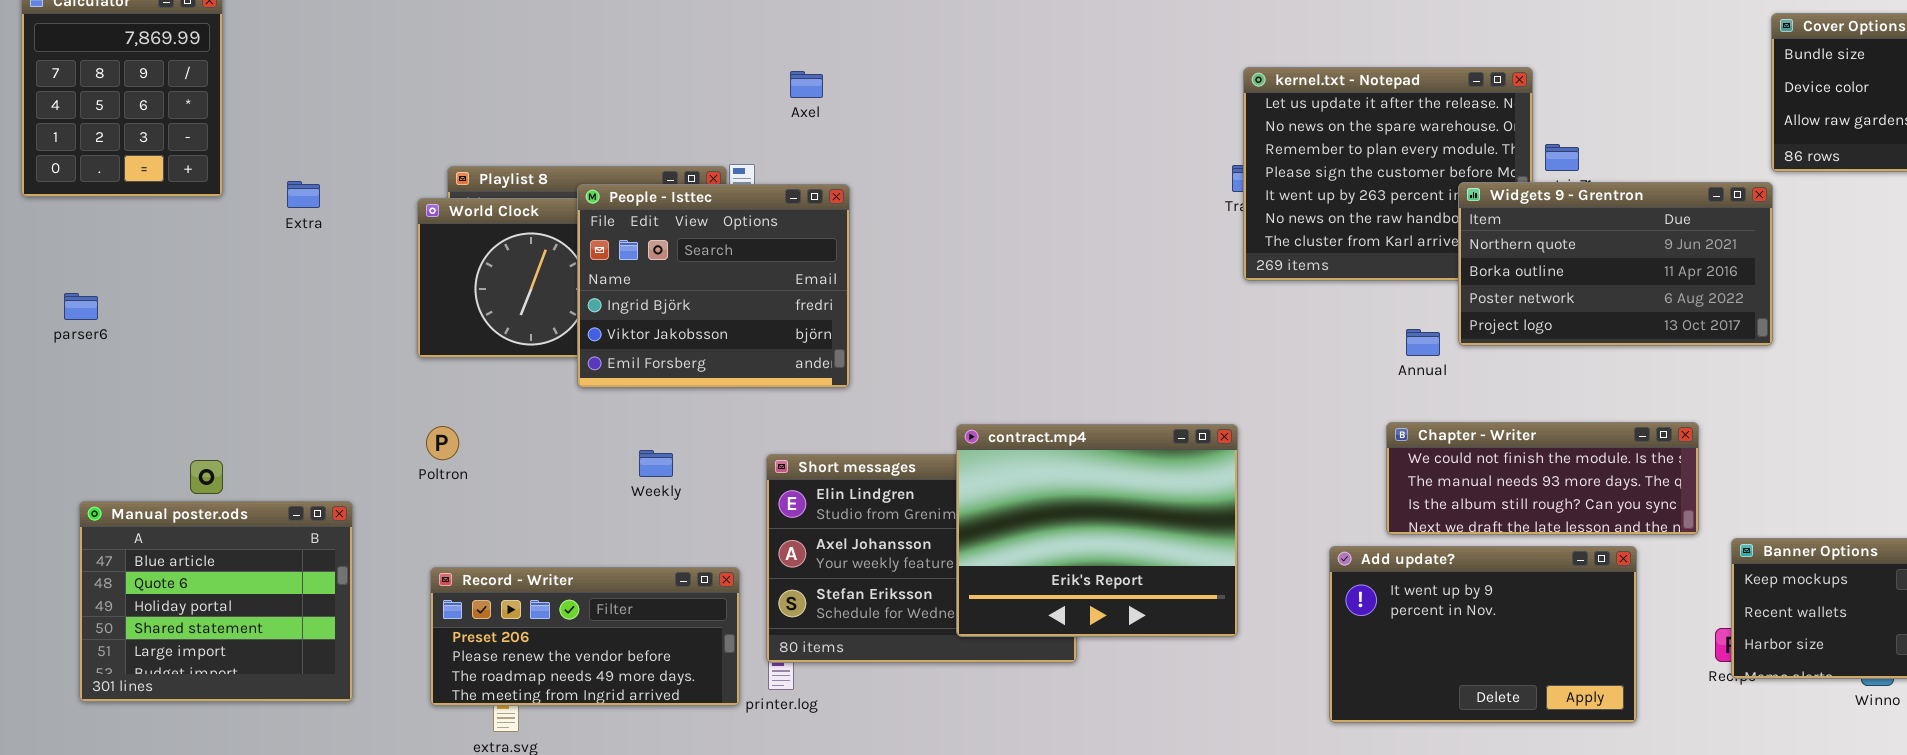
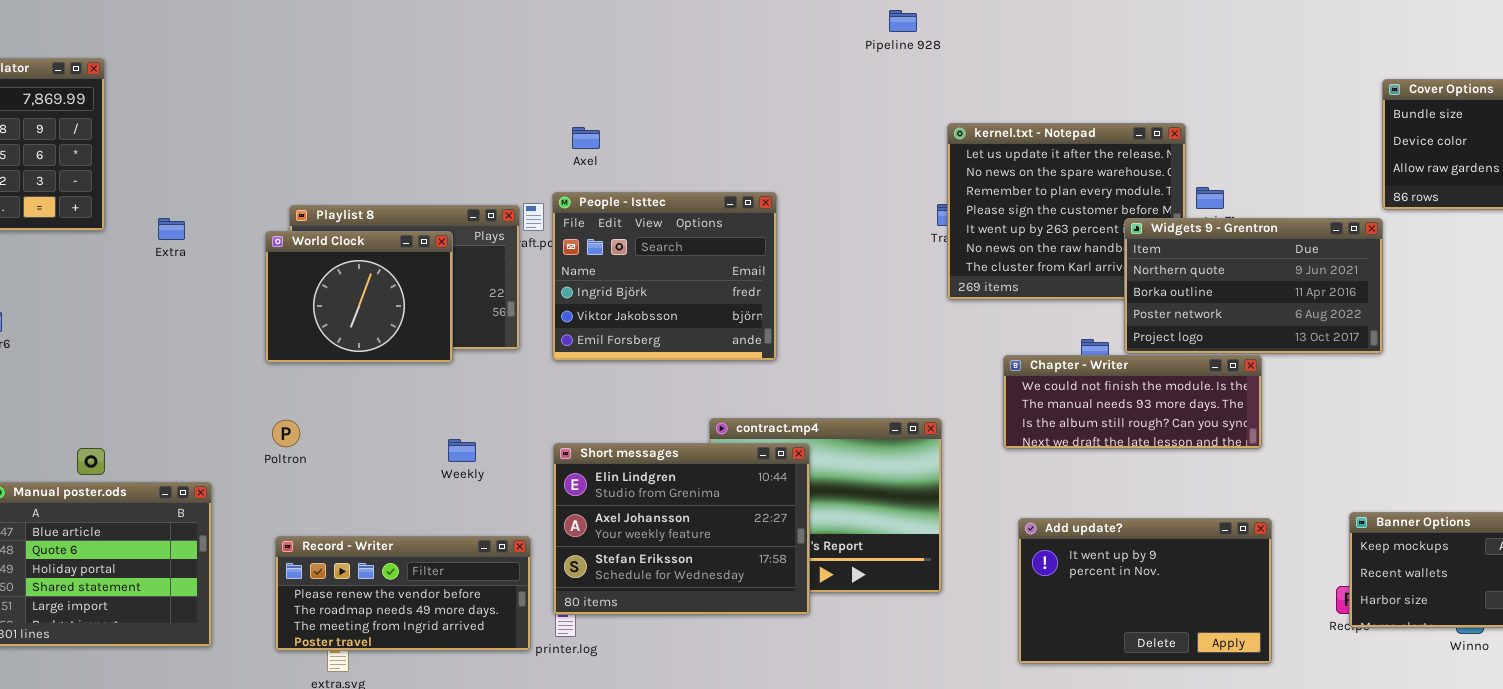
People - Isttec: [577,184,850,388] -> [552,192,777,361], moved
Chapter - Writer: [1386,422,1699,535] -> [1003,355,1262,449], moved
Short messages: [766,454,1077,663] -> [553,443,810,615], raised
Record - Writer: [430,567,740,706] -> [275,536,531,651], scrolled down 1 row

